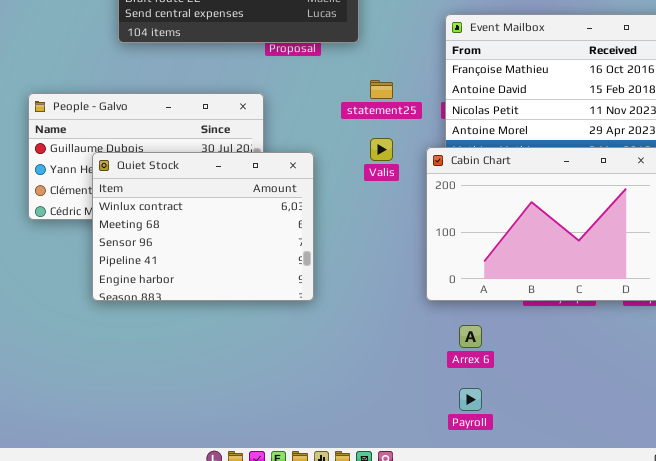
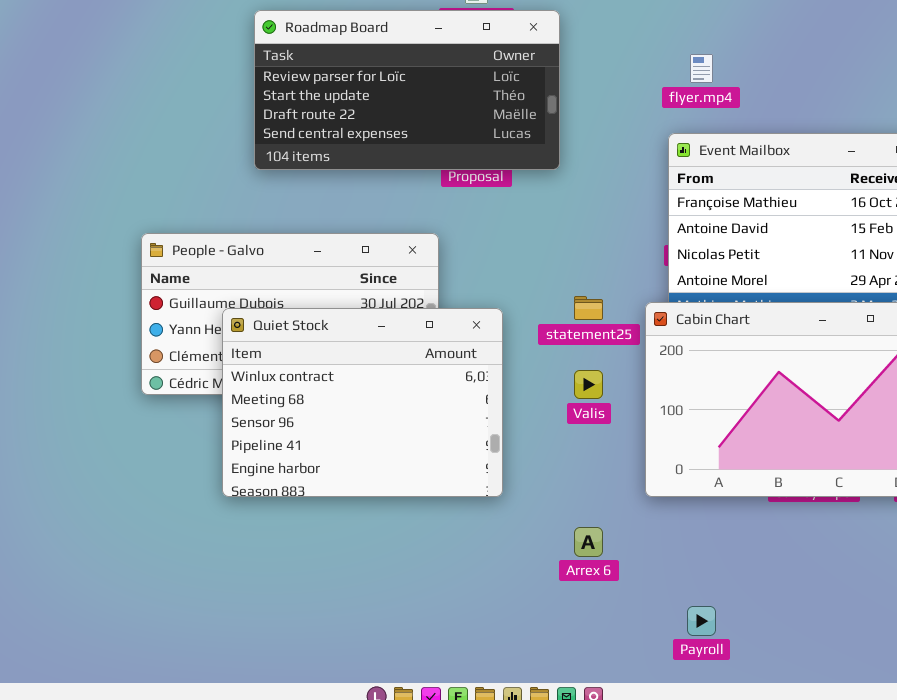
statement25: [370,80,393,99] -> [574,296,603,320], moved
Valis: [370,138,393,161] -> [574,370,603,399], moved
Arrex 6: [459,325,482,348] -> [574,527,603,557], moved

